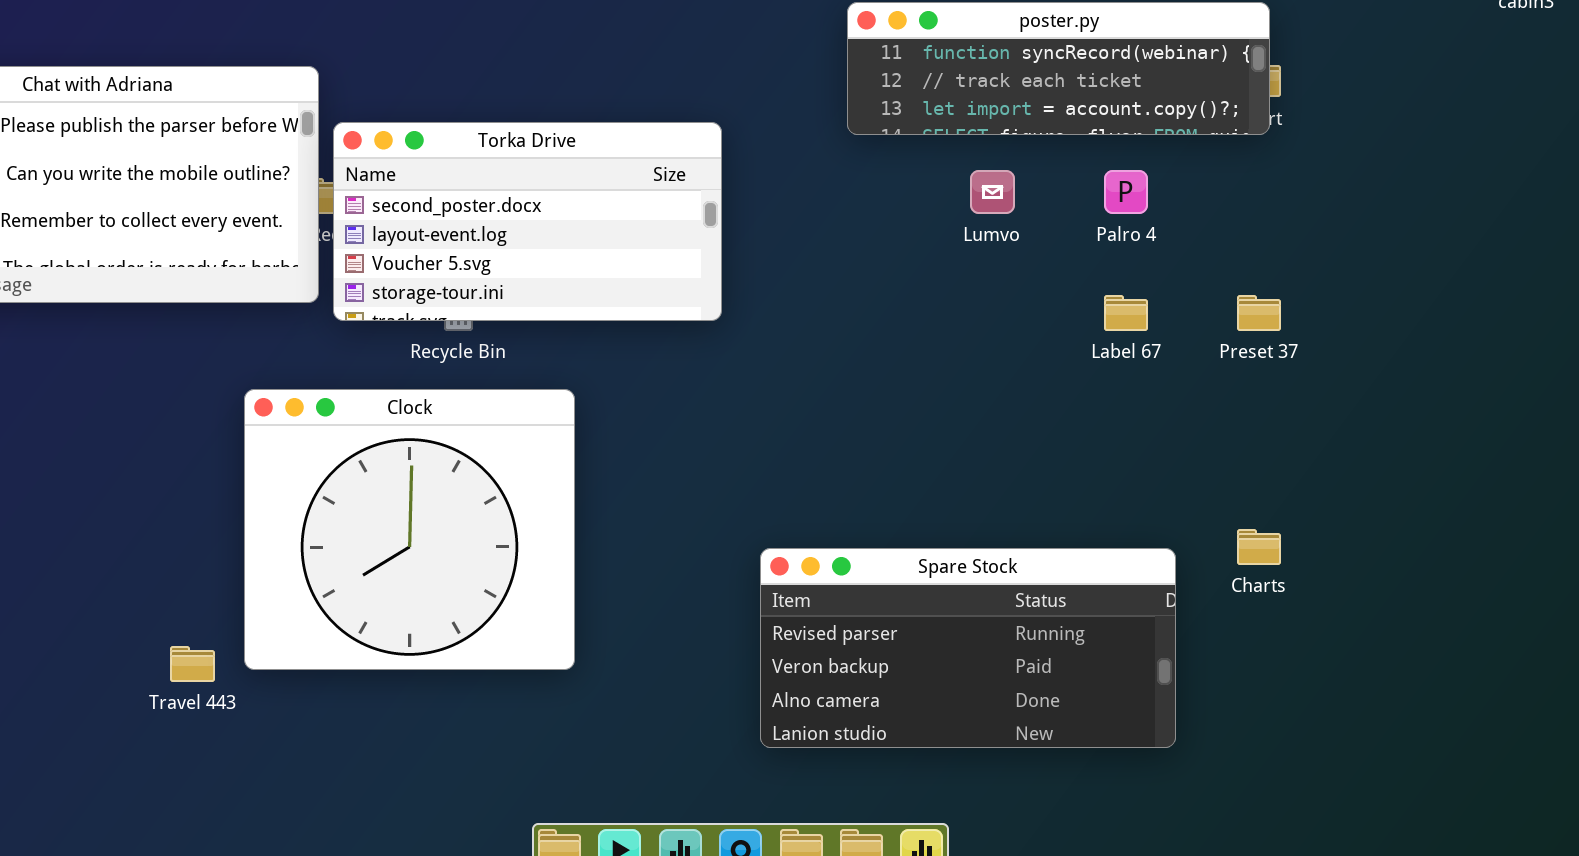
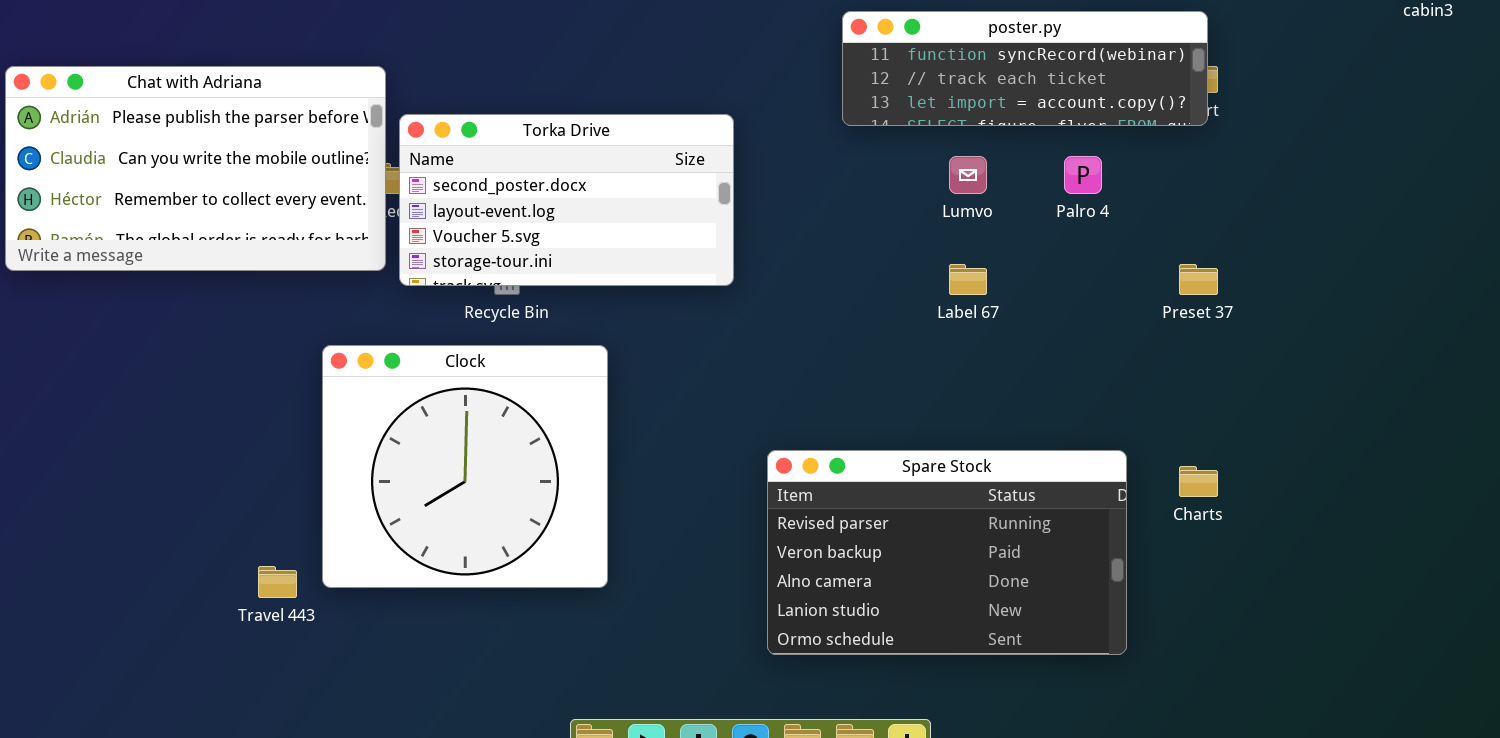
Label 67: [1104,295,1148,331] -> [949,264,987,295], moved
Spare Stock: [760,548,1176,748] -> [767,450,1127,655], resized

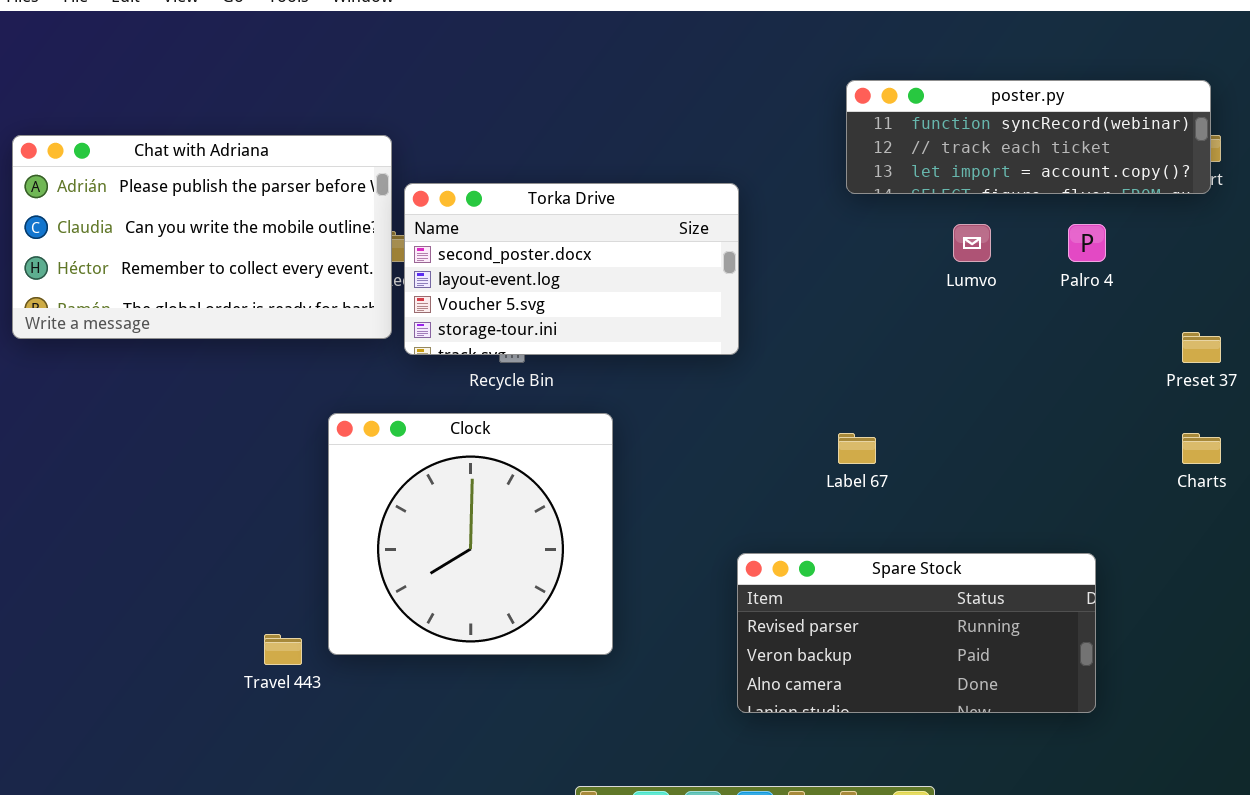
Label 67: [949,264,987,295] -> [838,433,876,464], moved
Spare Stock: [767,450,1127,655] -> [737,553,1096,713], moved, resized
Charts: [1179,466,1218,497] -> [1182,433,1221,464], moved

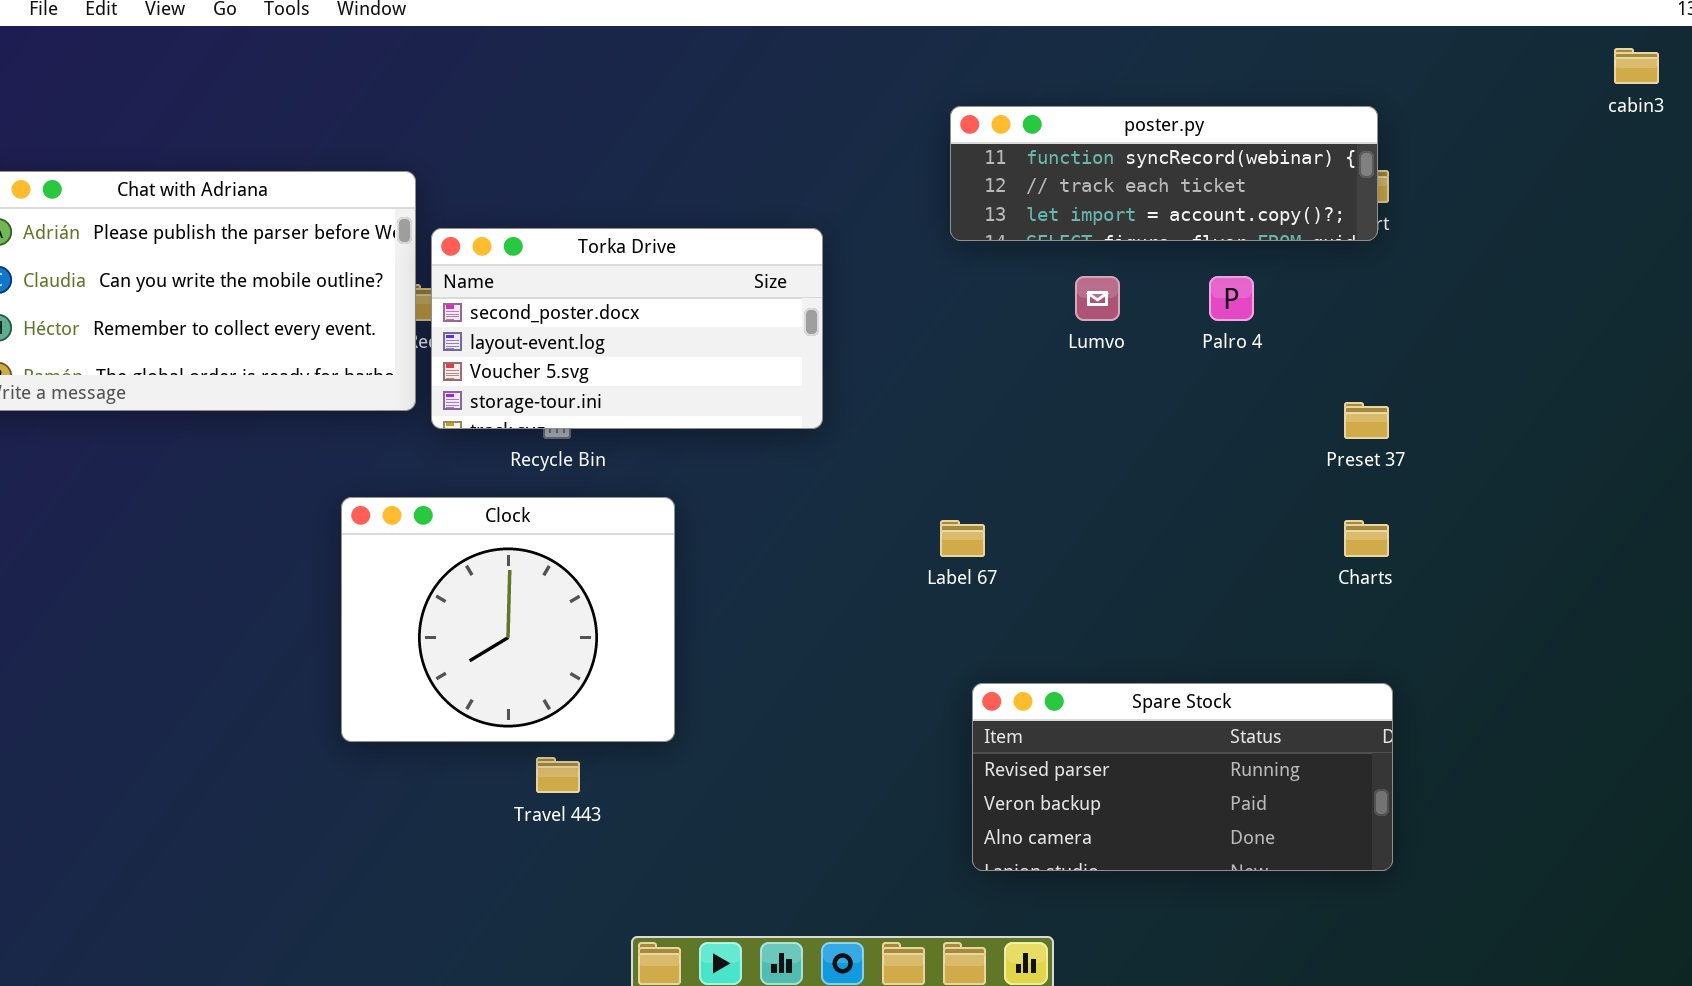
Clock: [328,413,613,655] -> [341,497,675,742], resized
Spare Stock: [737,553,1096,713] -> [972,683,1393,871], moved
Travel 443: [264,634,302,665] -> [536,757,580,793], moved

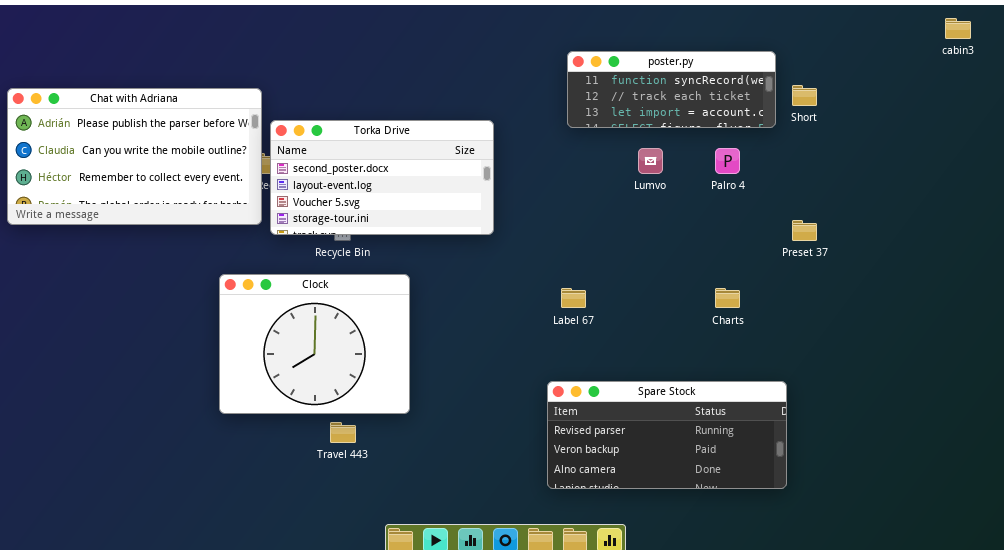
poster.py: [950,106,1378,241] -> [567,51,776,128], resized
Charts: [1344,520,1389,557] -> [715,288,740,308], moved
Spare Stock: [972,683,1393,871] -> [547,381,787,489], moved

